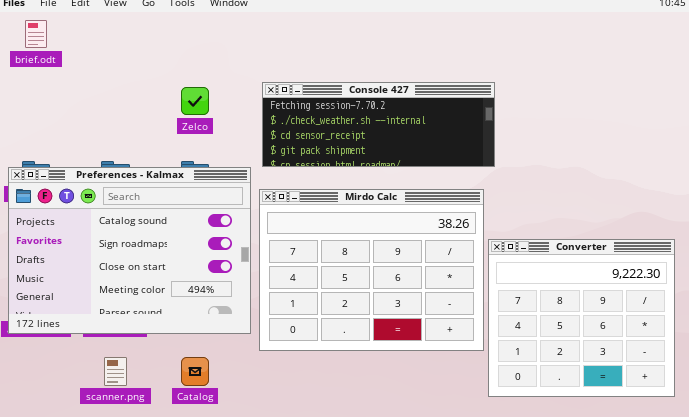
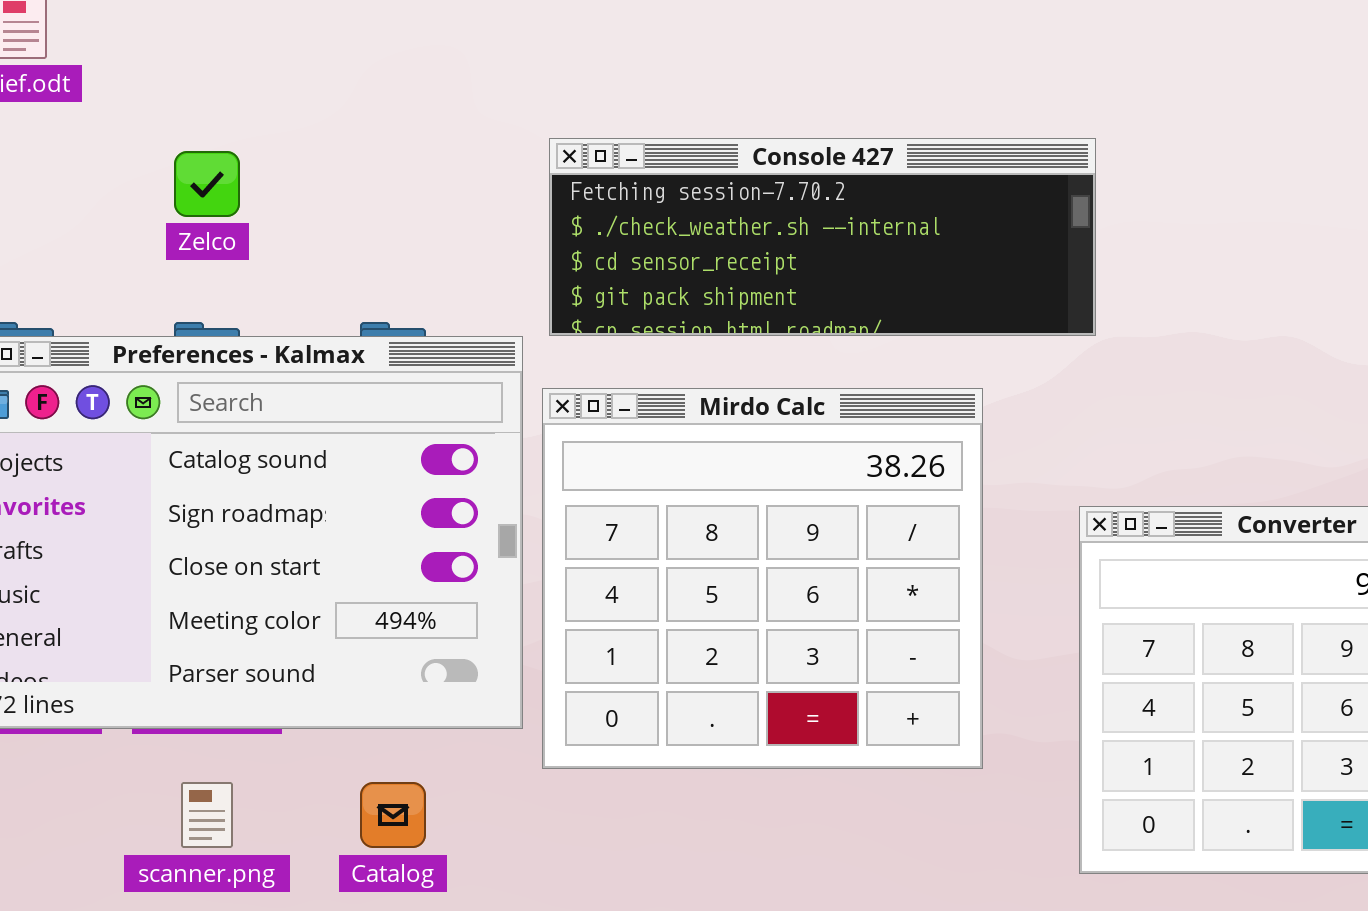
Zelco: [181,87,209,115] -> [174,151,240,217], moved
Mirdo Calc: [259,189,484,351] -> [542,388,983,769], resized

